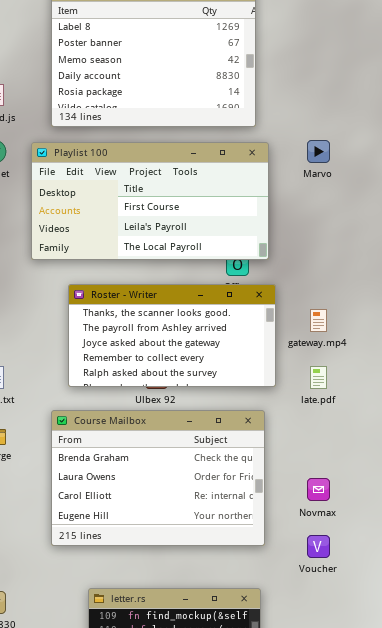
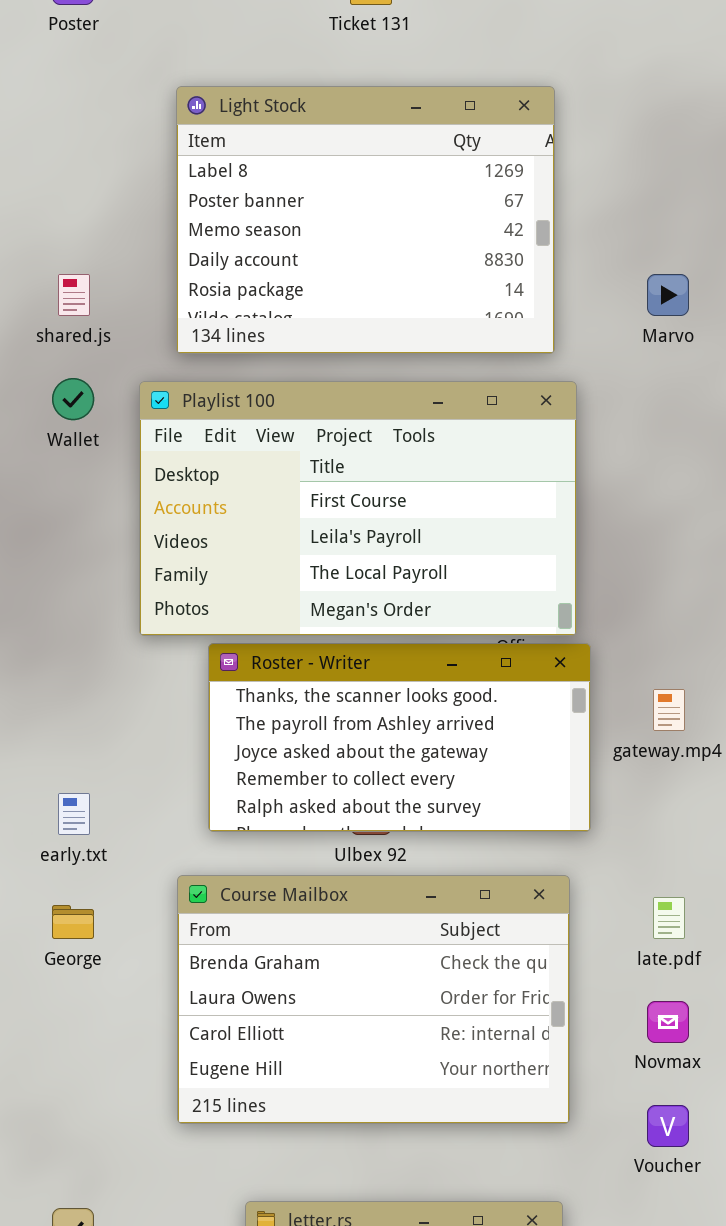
Marvo: [307,140,330,163] -> [647,274,689,316], moved
Playlist 100: [31,142,269,260] -> [139,381,577,636], resized
late.pdf: [310,366,327,389] -> [653,897,685,939], moved

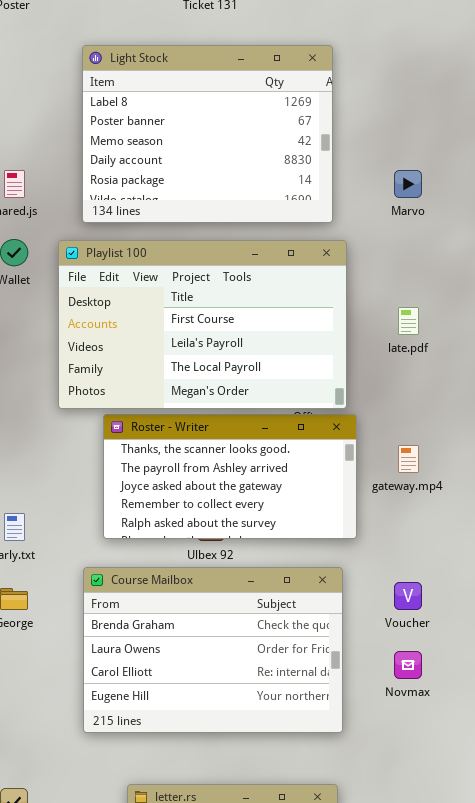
late.pdf: [653,897,685,939] -> [398,307,419,335], moved
Voucher: [647,1105,689,1147] -> [394,582,422,610], moved

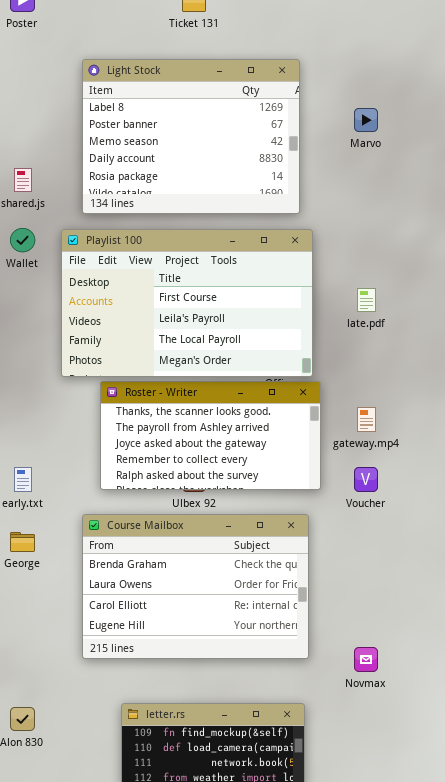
Marvo: [394,170,422,198] -> [354,108,378,132], moved
Voucher: [394,582,422,610] -> [354,467,378,492], moved
Novmax: [394,651,422,679] -> [354,647,378,672], moved

